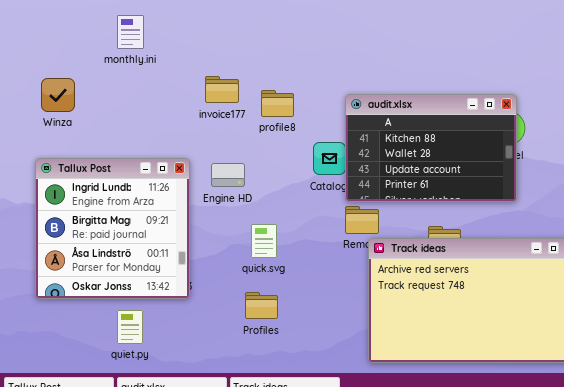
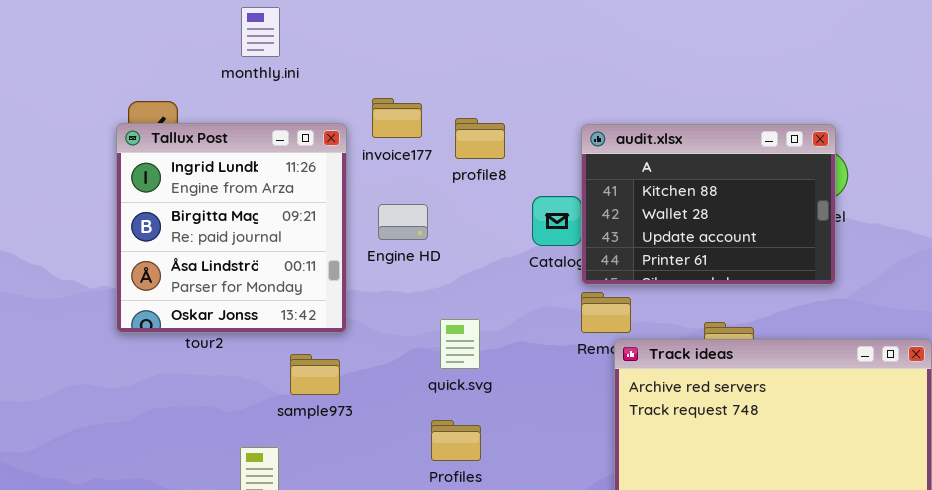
Tallux Post: [35,158,190,299] -> [116,123,347,333], moved
Engine HD: [211,163,245,187] -> [378,204,428,240], moved

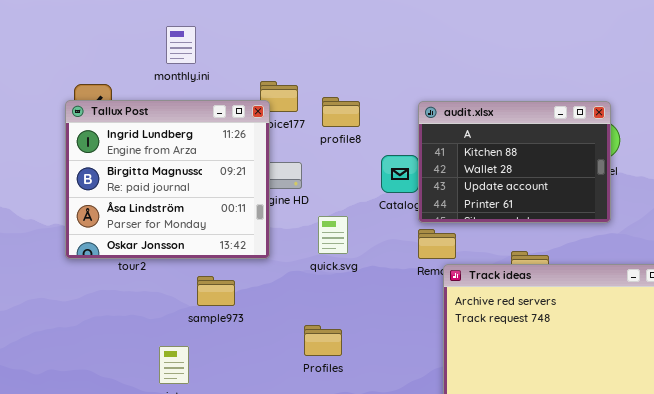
monthly.ini: [241,7,280,57] -> [166,26,196,64], moved
Tallux Post: [116,123,347,333] -> [65,100,270,259], resized
quick.svg: [440,319,480,369] -> [318,216,348,254], moved

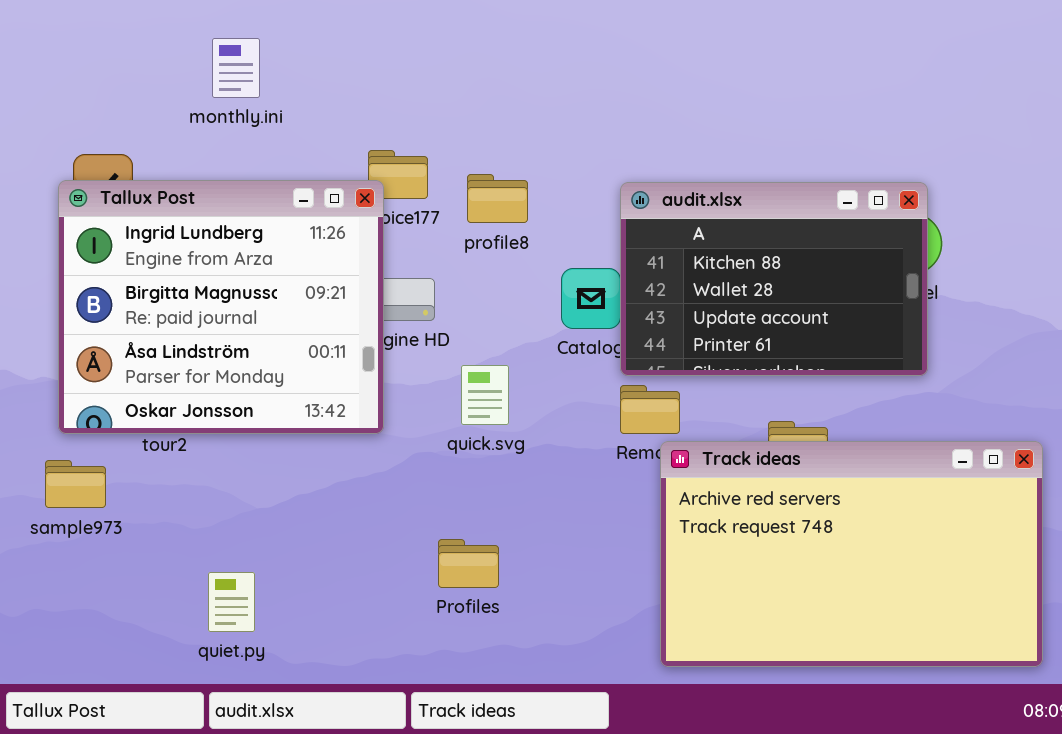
monthly.ini: [166,26,196,64] -> [212,38,260,98], moved
sample973: [197,276,235,306] -> [45,460,106,508], moved

